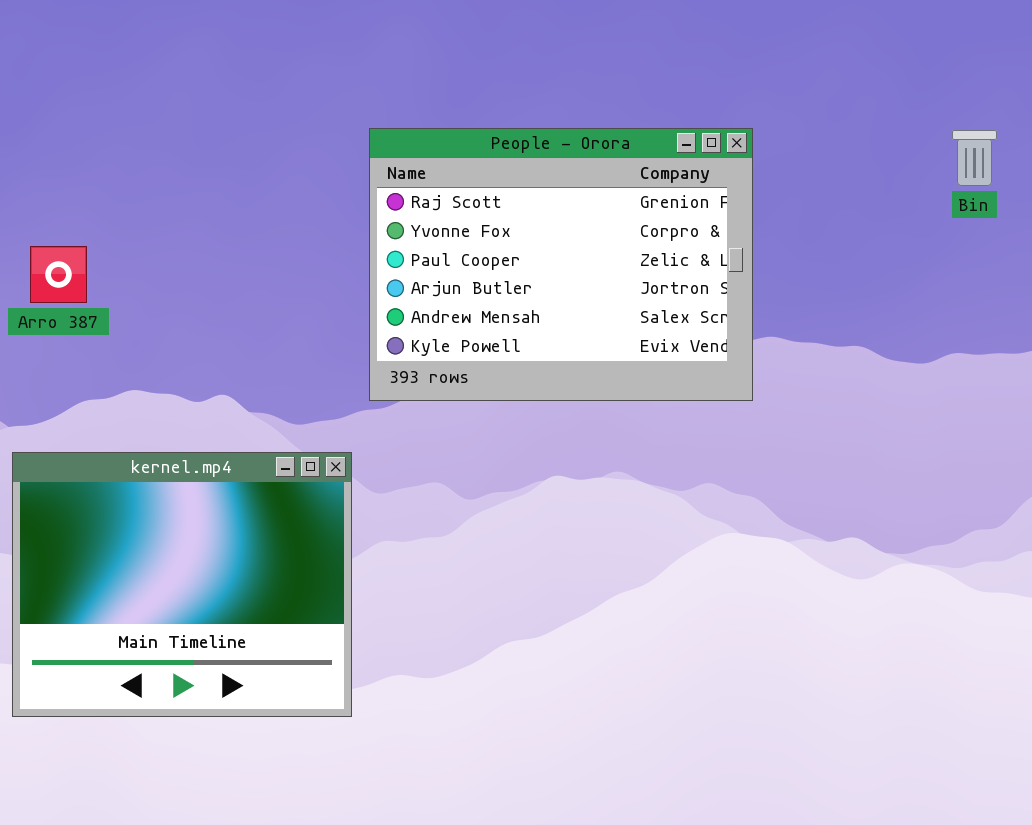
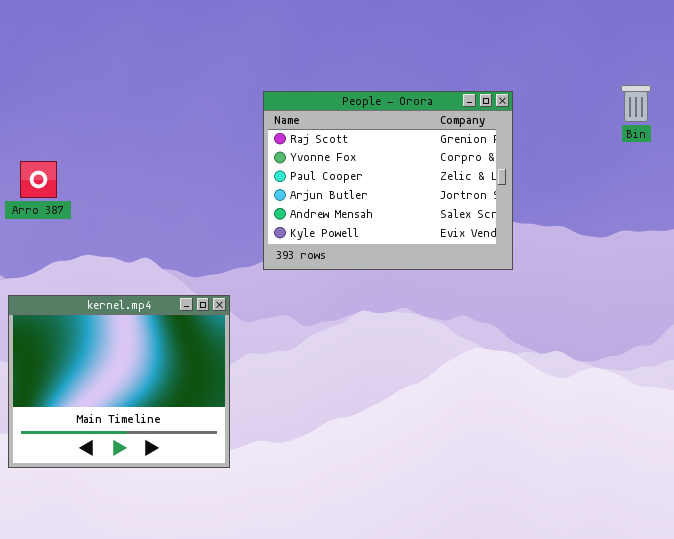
People - Orora: [369,128,753,401] -> [263,91,513,270], moved

